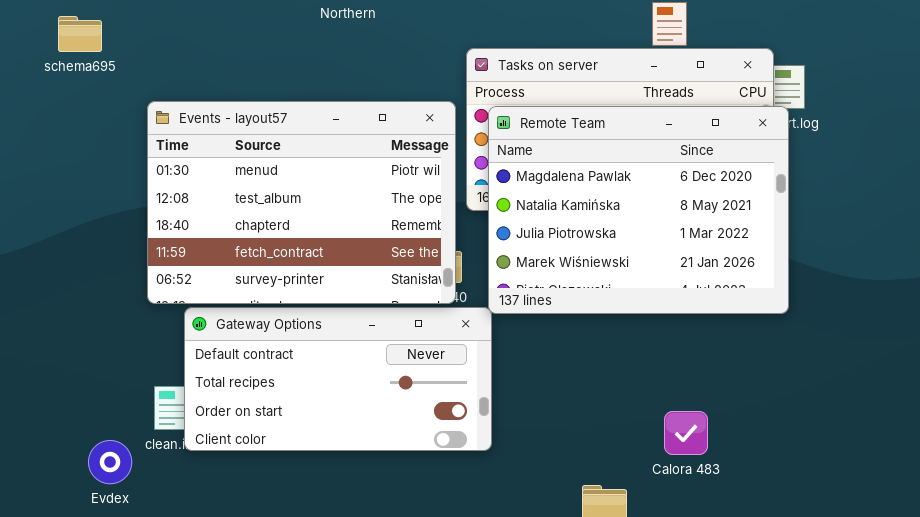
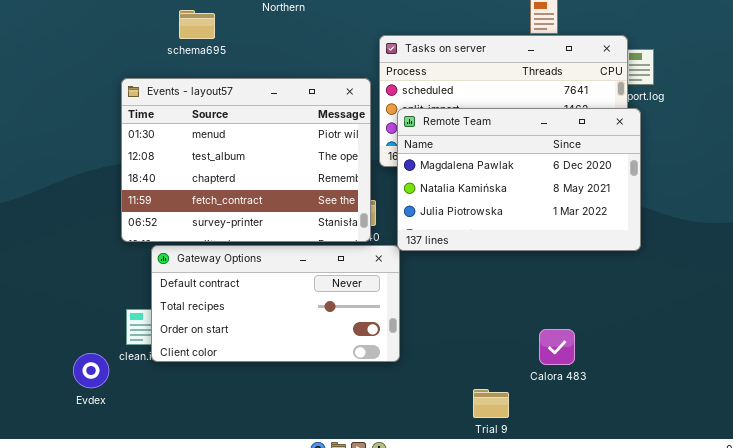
schema695: [58,16,102,52] -> [179,10,215,39], moved
Remote Team: [488,106,789,314] -> [397,108,641,251], resized

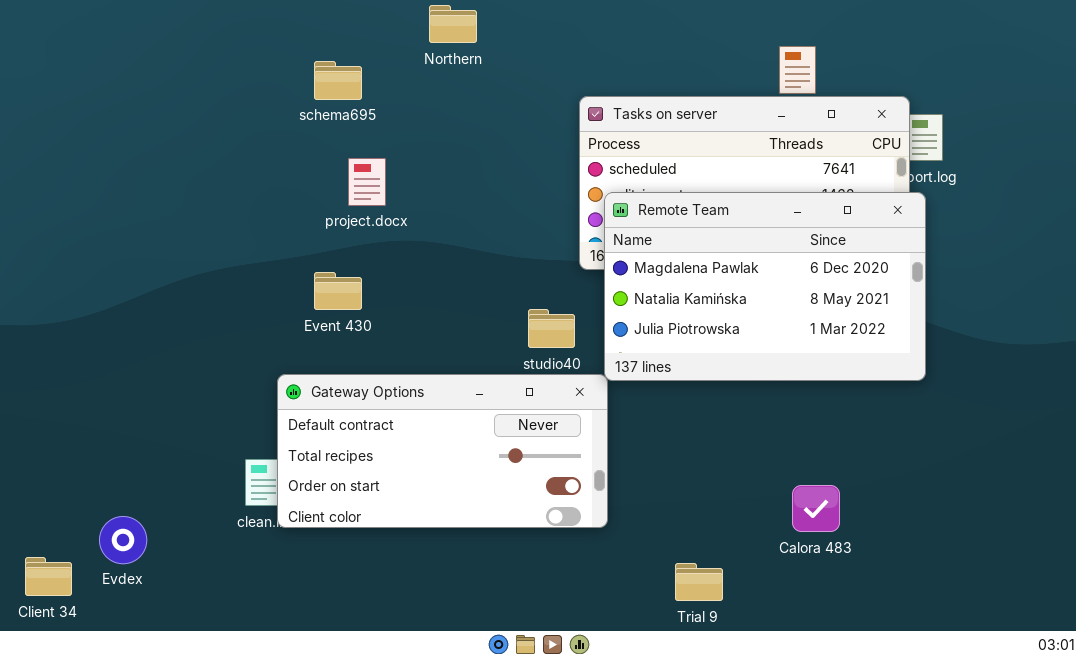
Events - layout57: [121,78,371,242] -> none, closed
Evdex: [73,353,109,388] -> [99,516,147,564], moved
Trial 9: [473,389,509,418] -> [675,563,723,601], moved

